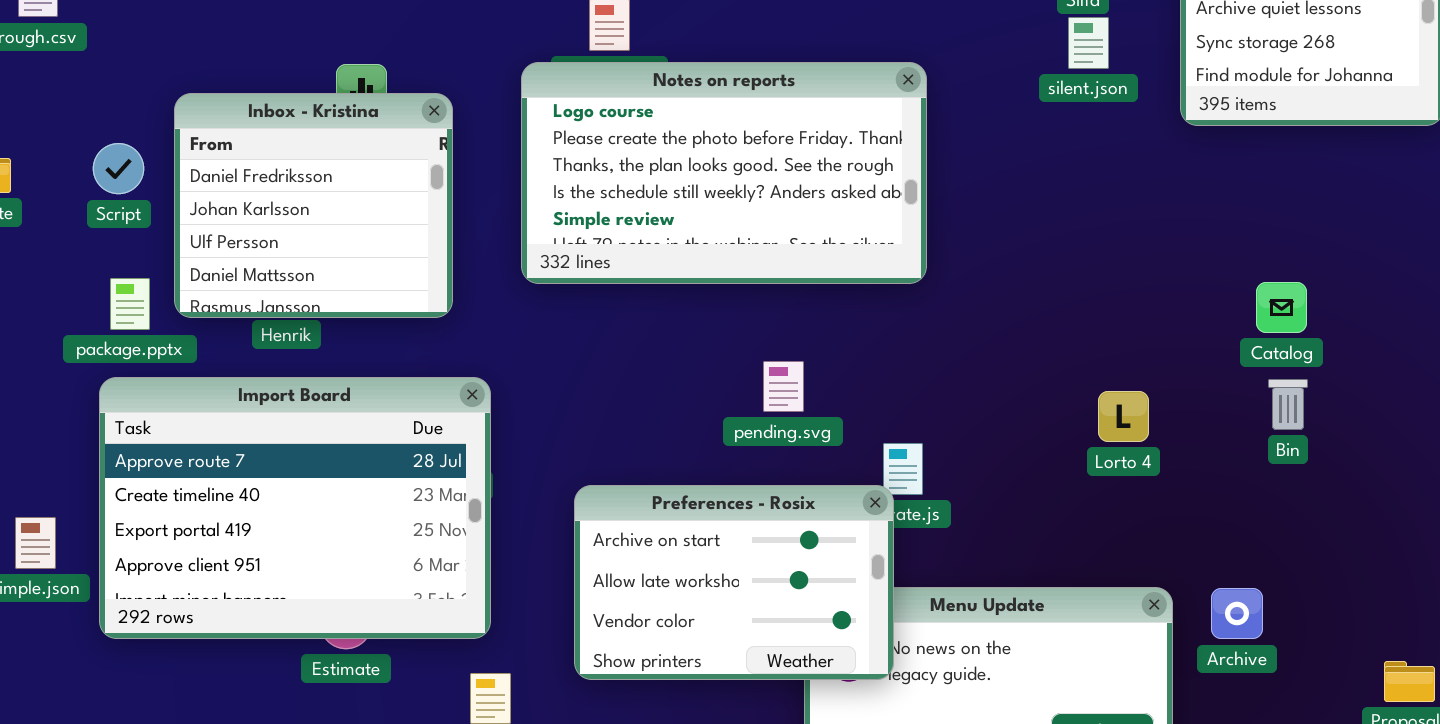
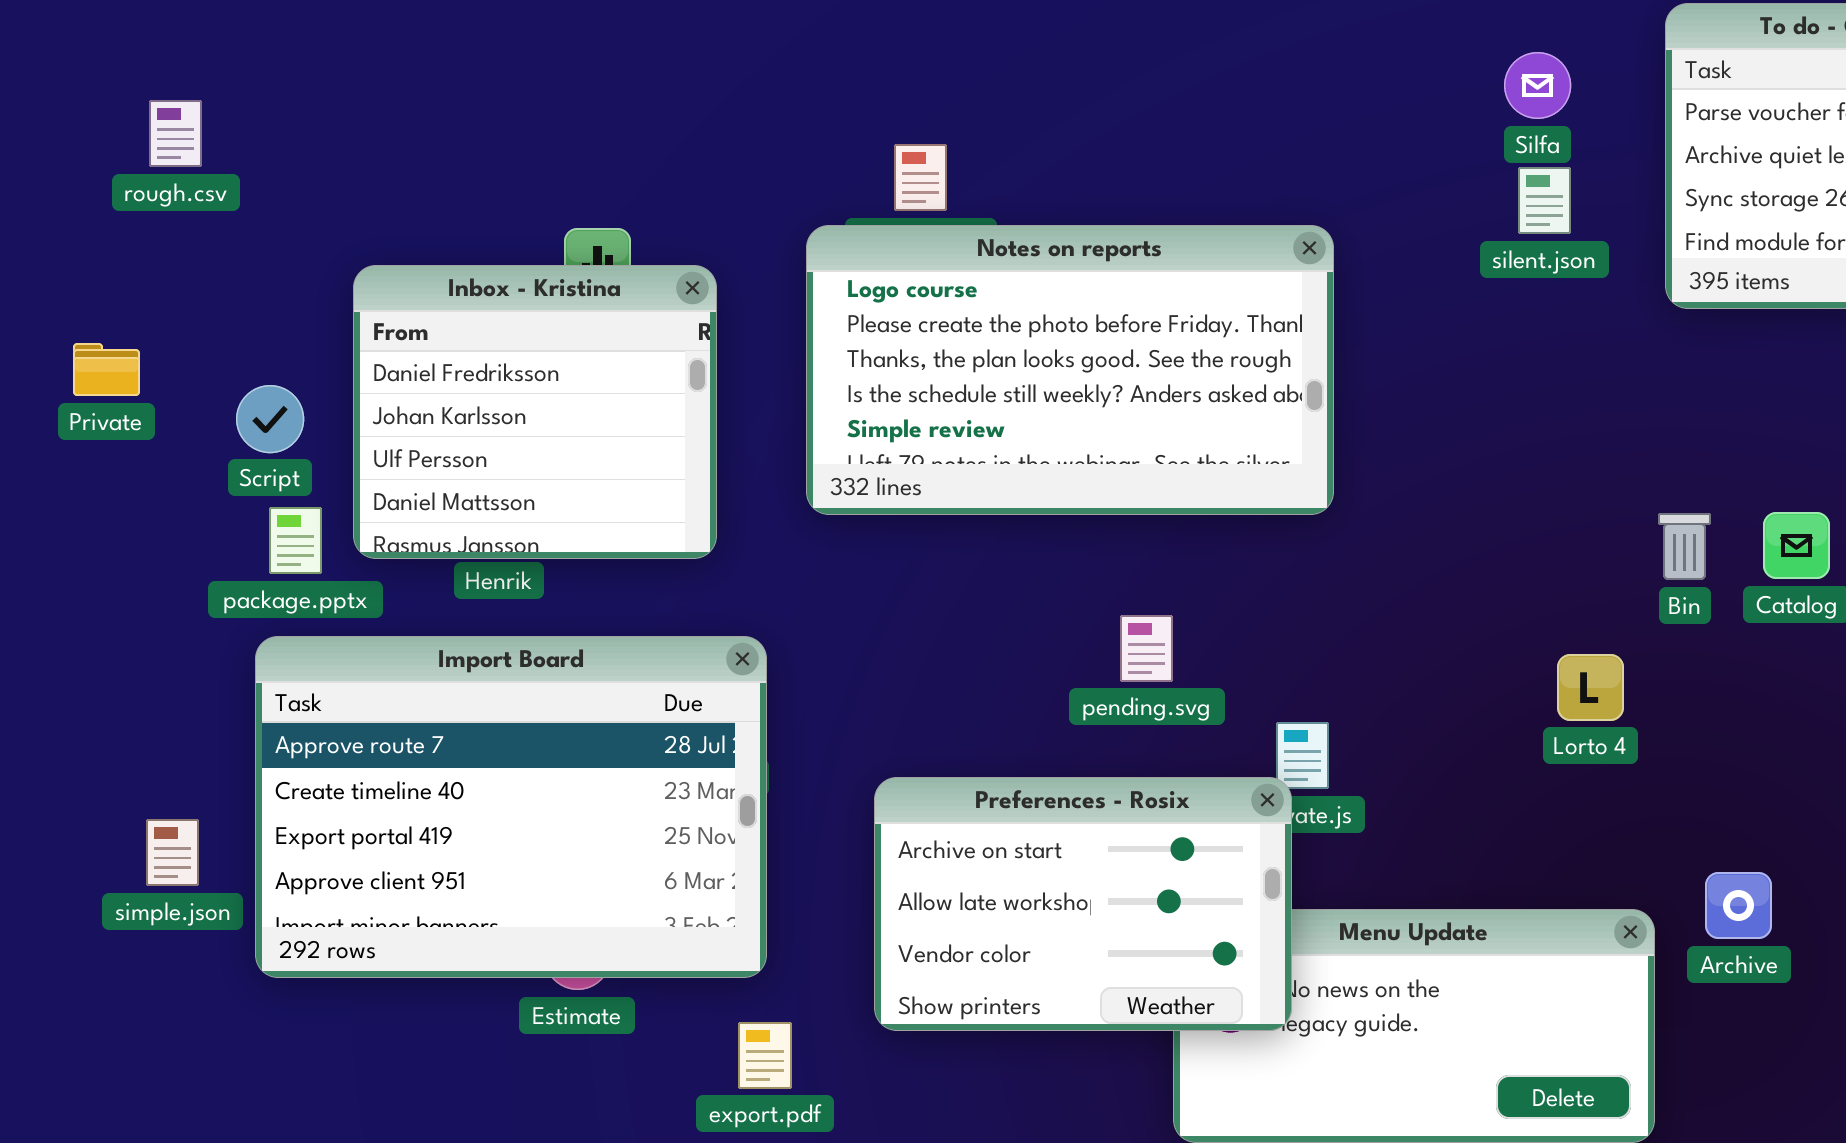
Script: [93,143,144,194] -> [236,385,304,453], moved
Bin: [1268,379,1308,430] -> [1658,513,1711,580], moved
Archive: [1211,588,1263,639] -> [1705,872,1772,939], moved

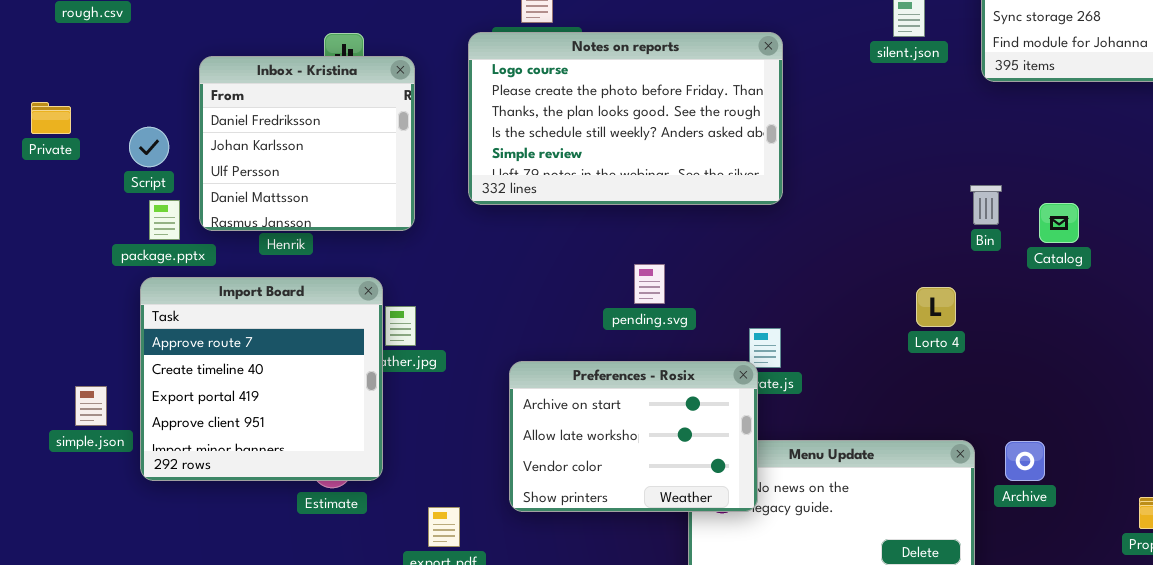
Bin: [1658,513,1711,580] -> [970,185,1002,225], moved
pending.svg: [1120,615,1173,682] -> [634,264,665,304], moved
Import Board: [255,636,767,978] -> [140,277,383,481], resized
Archive: [1705,872,1772,939] -> [1005,441,1045,481], moved

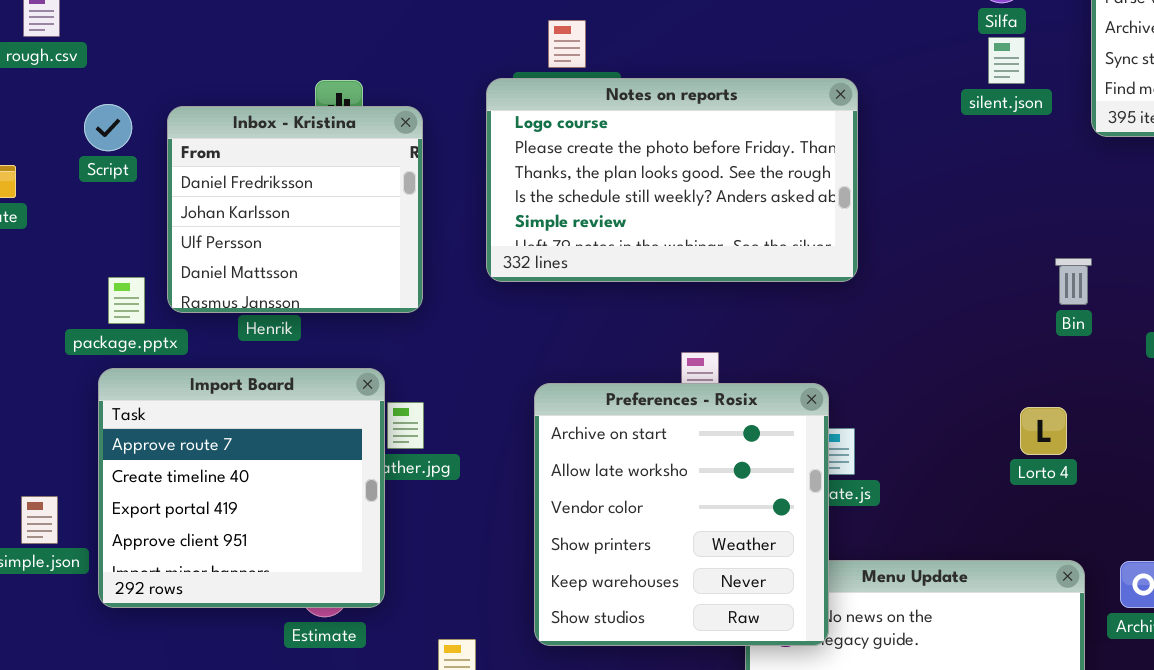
Script: [129,127,169,167] -> [84,104,132,151], moved
Bin: [970,185,1002,225] -> [1055,258,1092,305], moved
Lorto 4: [916,287,956,327] -> [1020,407,1067,455], moved
Preferences - Rosix: [509,361,758,512] -> [534,383,829,646], resized

